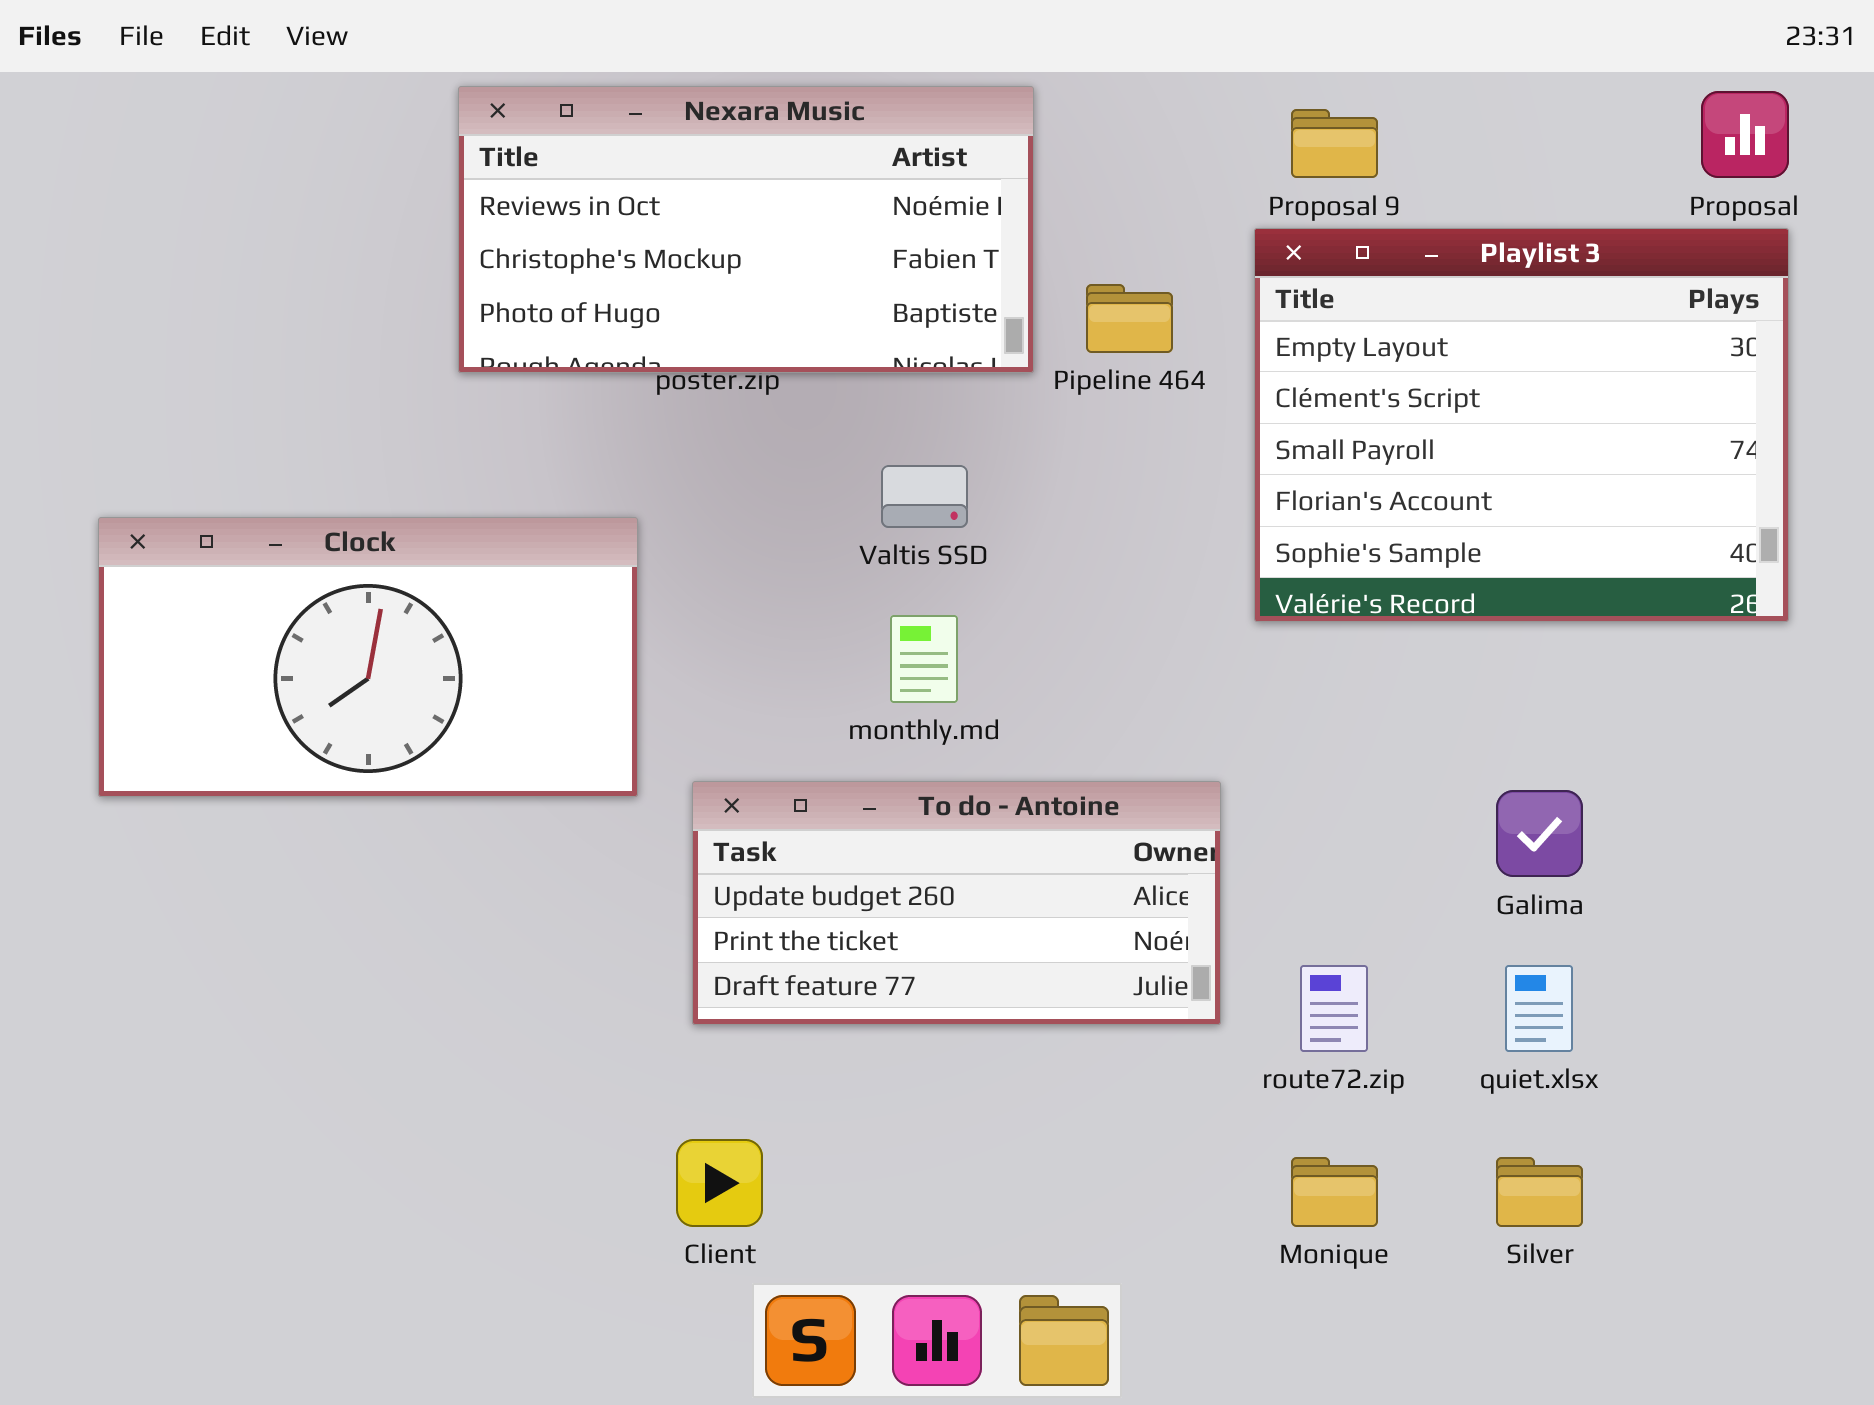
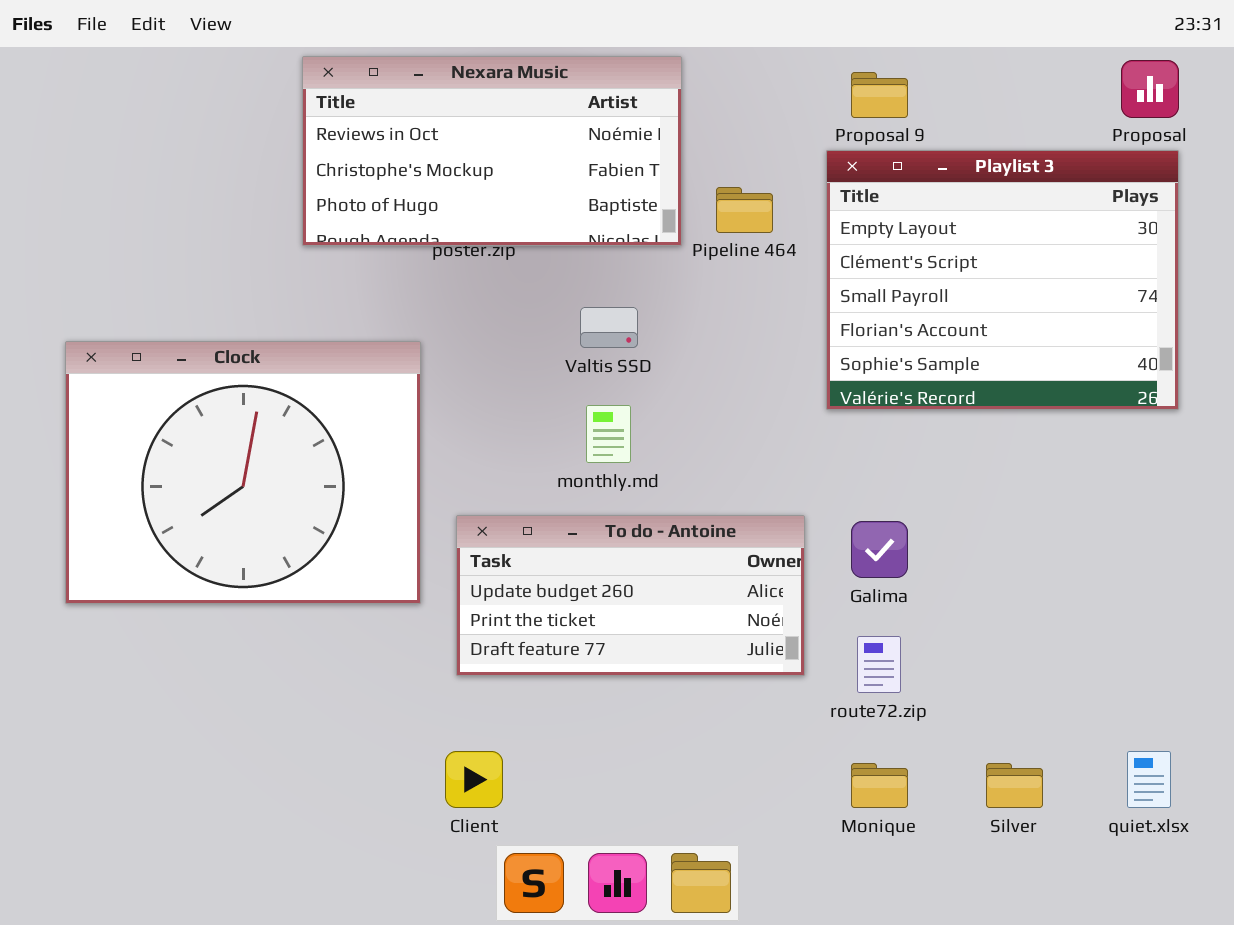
Clock: [98,517,638,797] -> [65,341,421,604], resized
Galima: [1496,790,1583,877] -> [851,521,908,578], moved
quiet.xlsx: [1505,965,1573,1052] -> [1127,751,1171,808], moved

